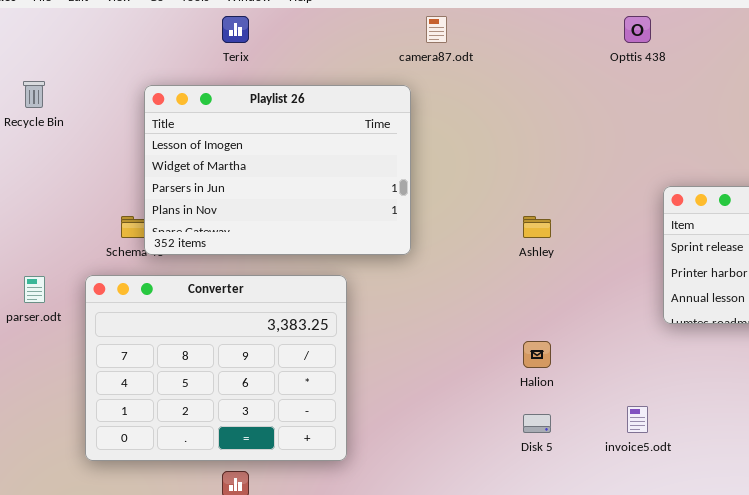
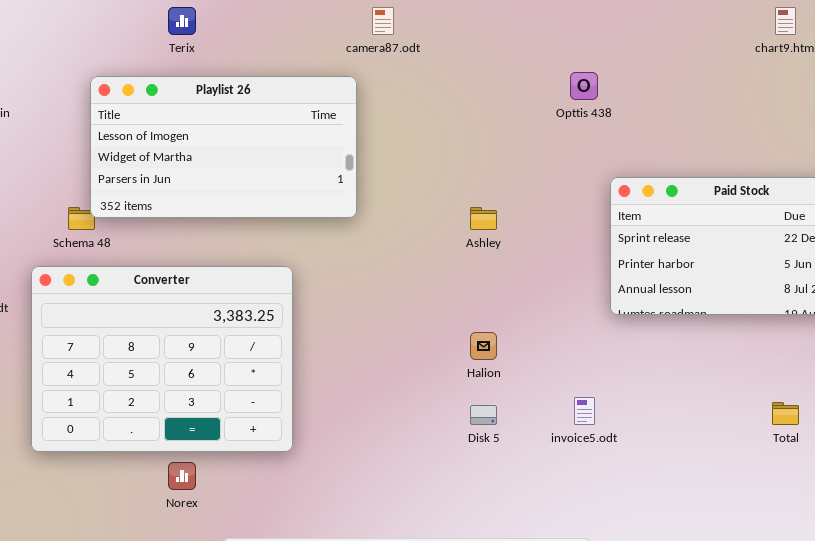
Opttis 438: [624,16,651,43] -> [570,72,598,100], moved
Playlist 26: [144,85,411,255] -> [90,76,357,218], resized

